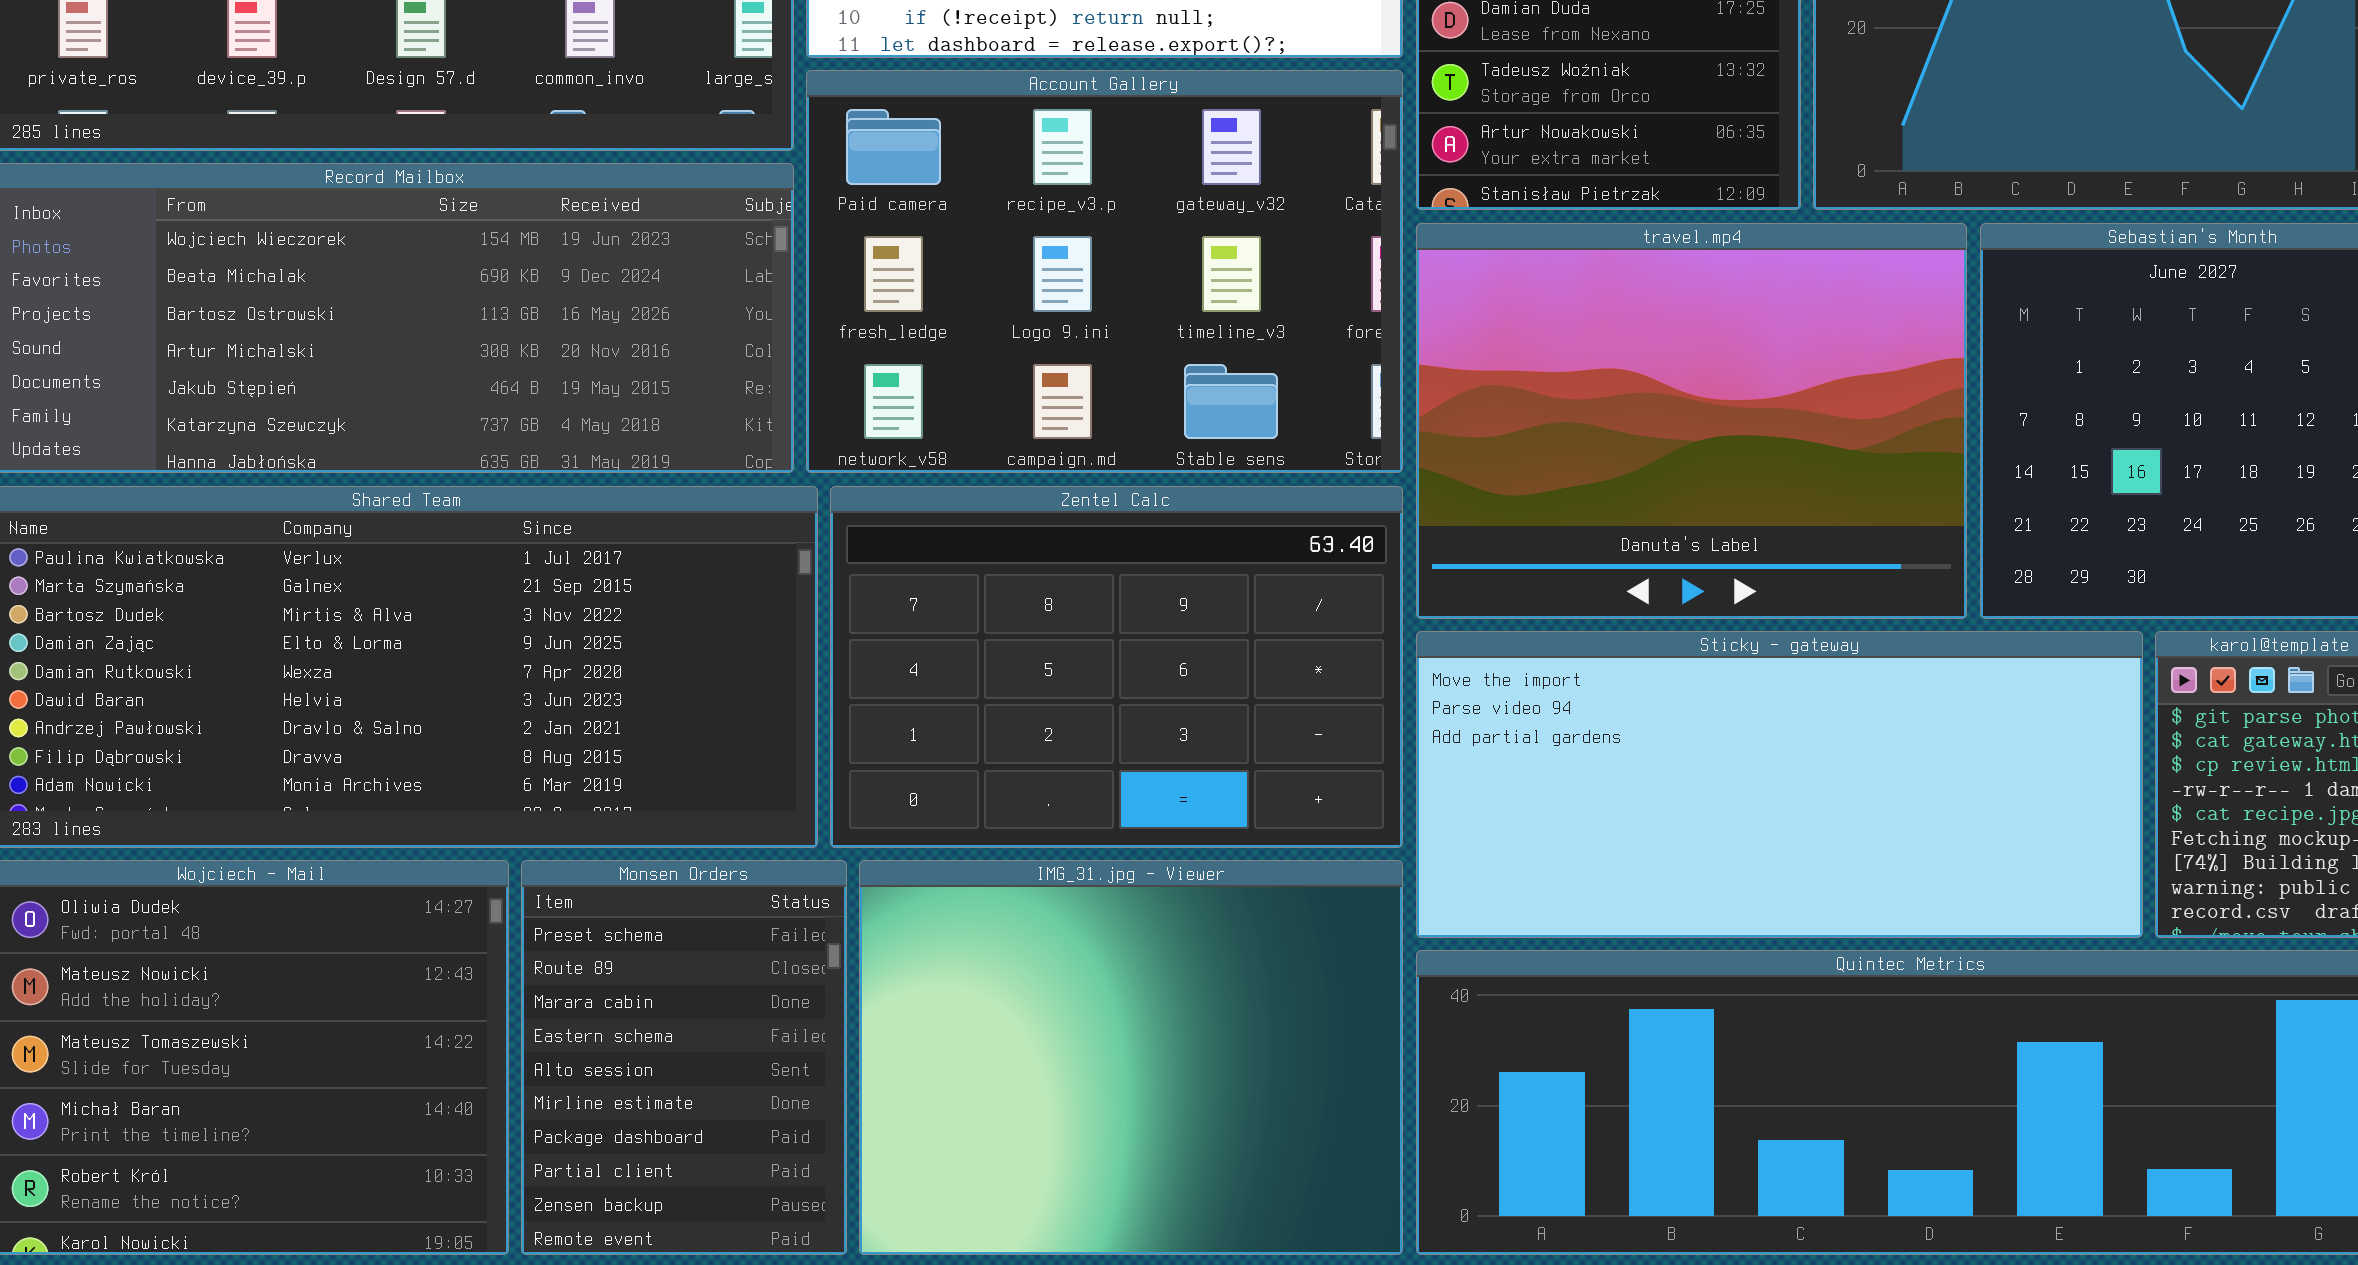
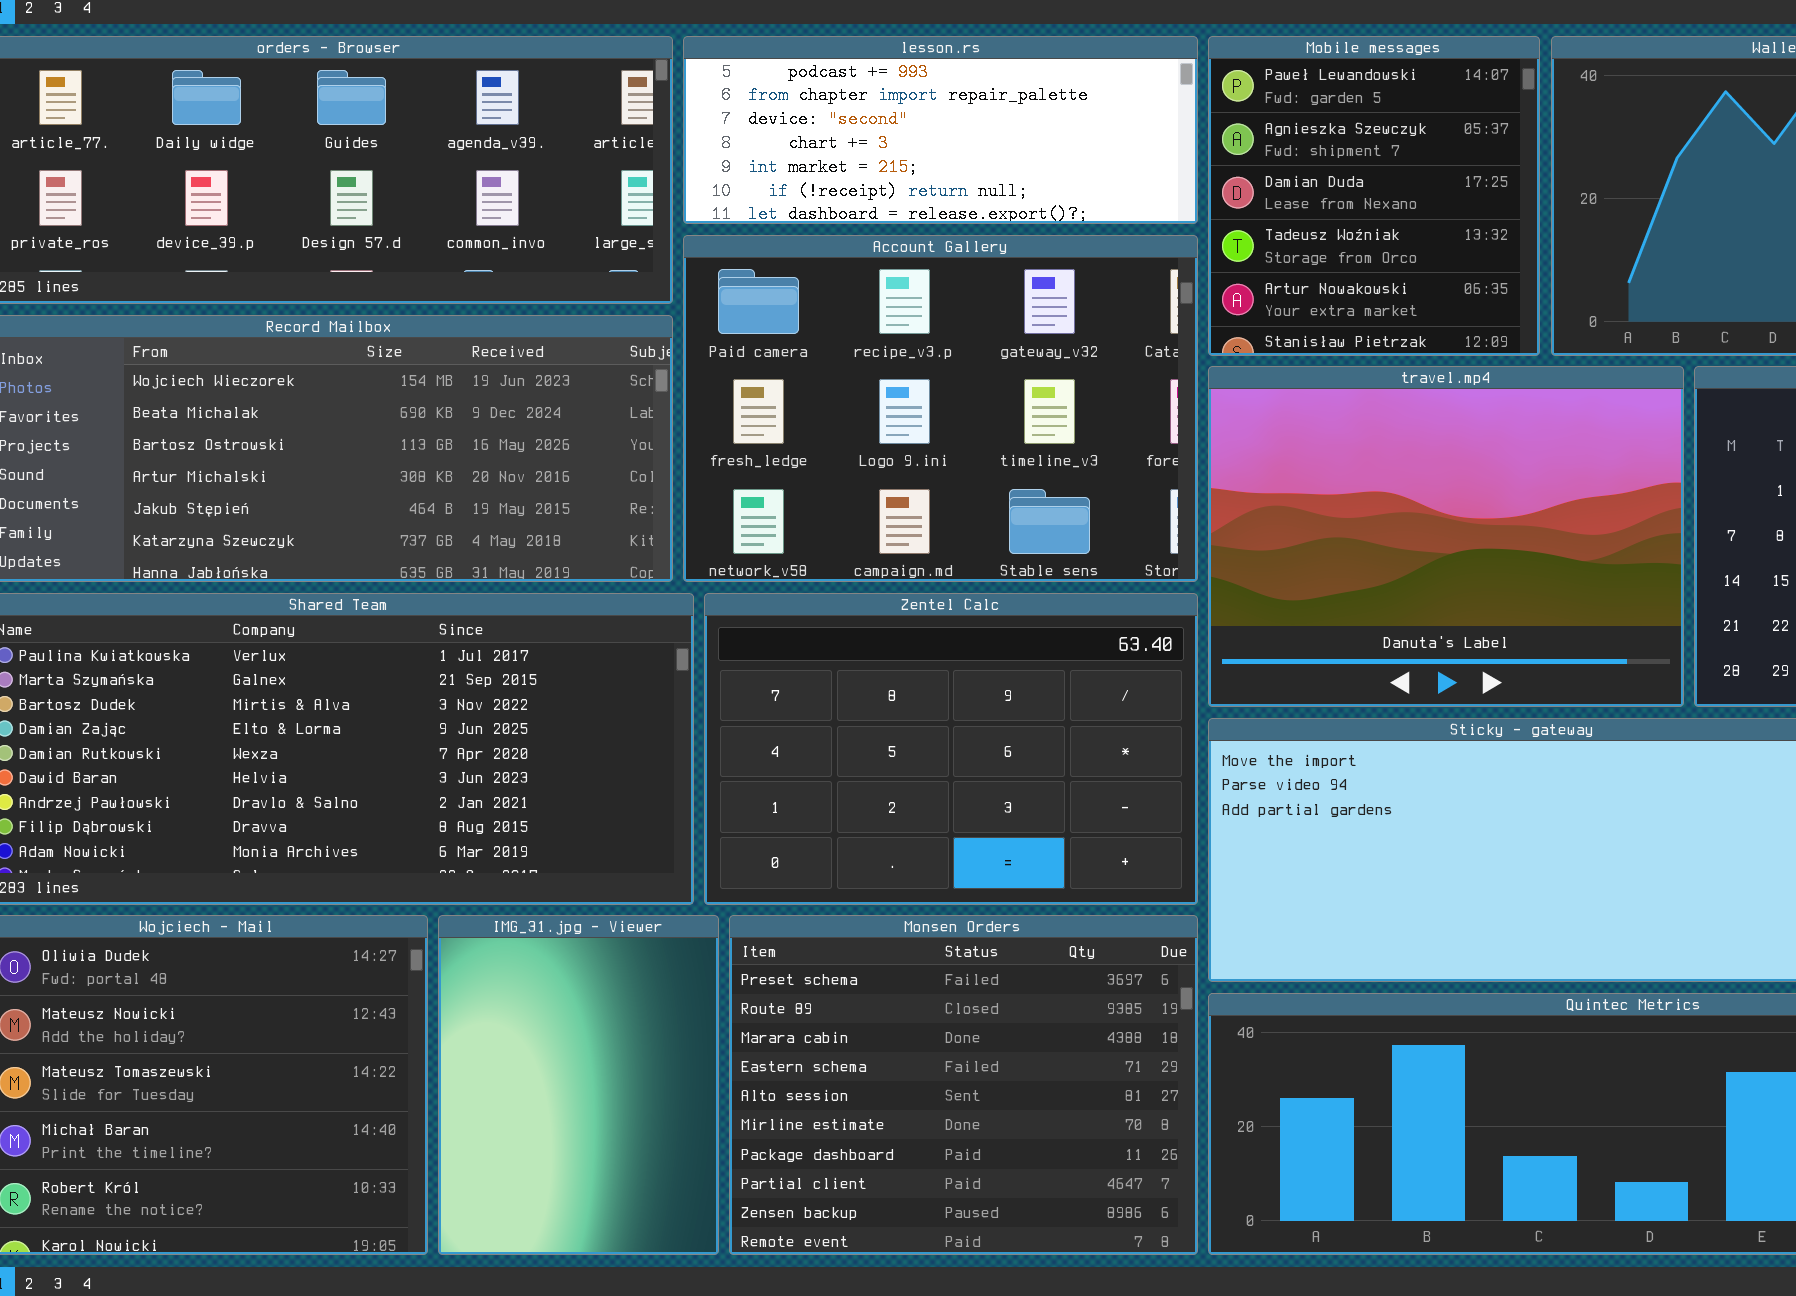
Monsen Orders: [521,860,847,1255] -> [729,915,1198,1255], moved, resized
IMG_31.jpg - Viewer: [859,860,1403,1255] -> [438,915,719,1255], moved, resized

